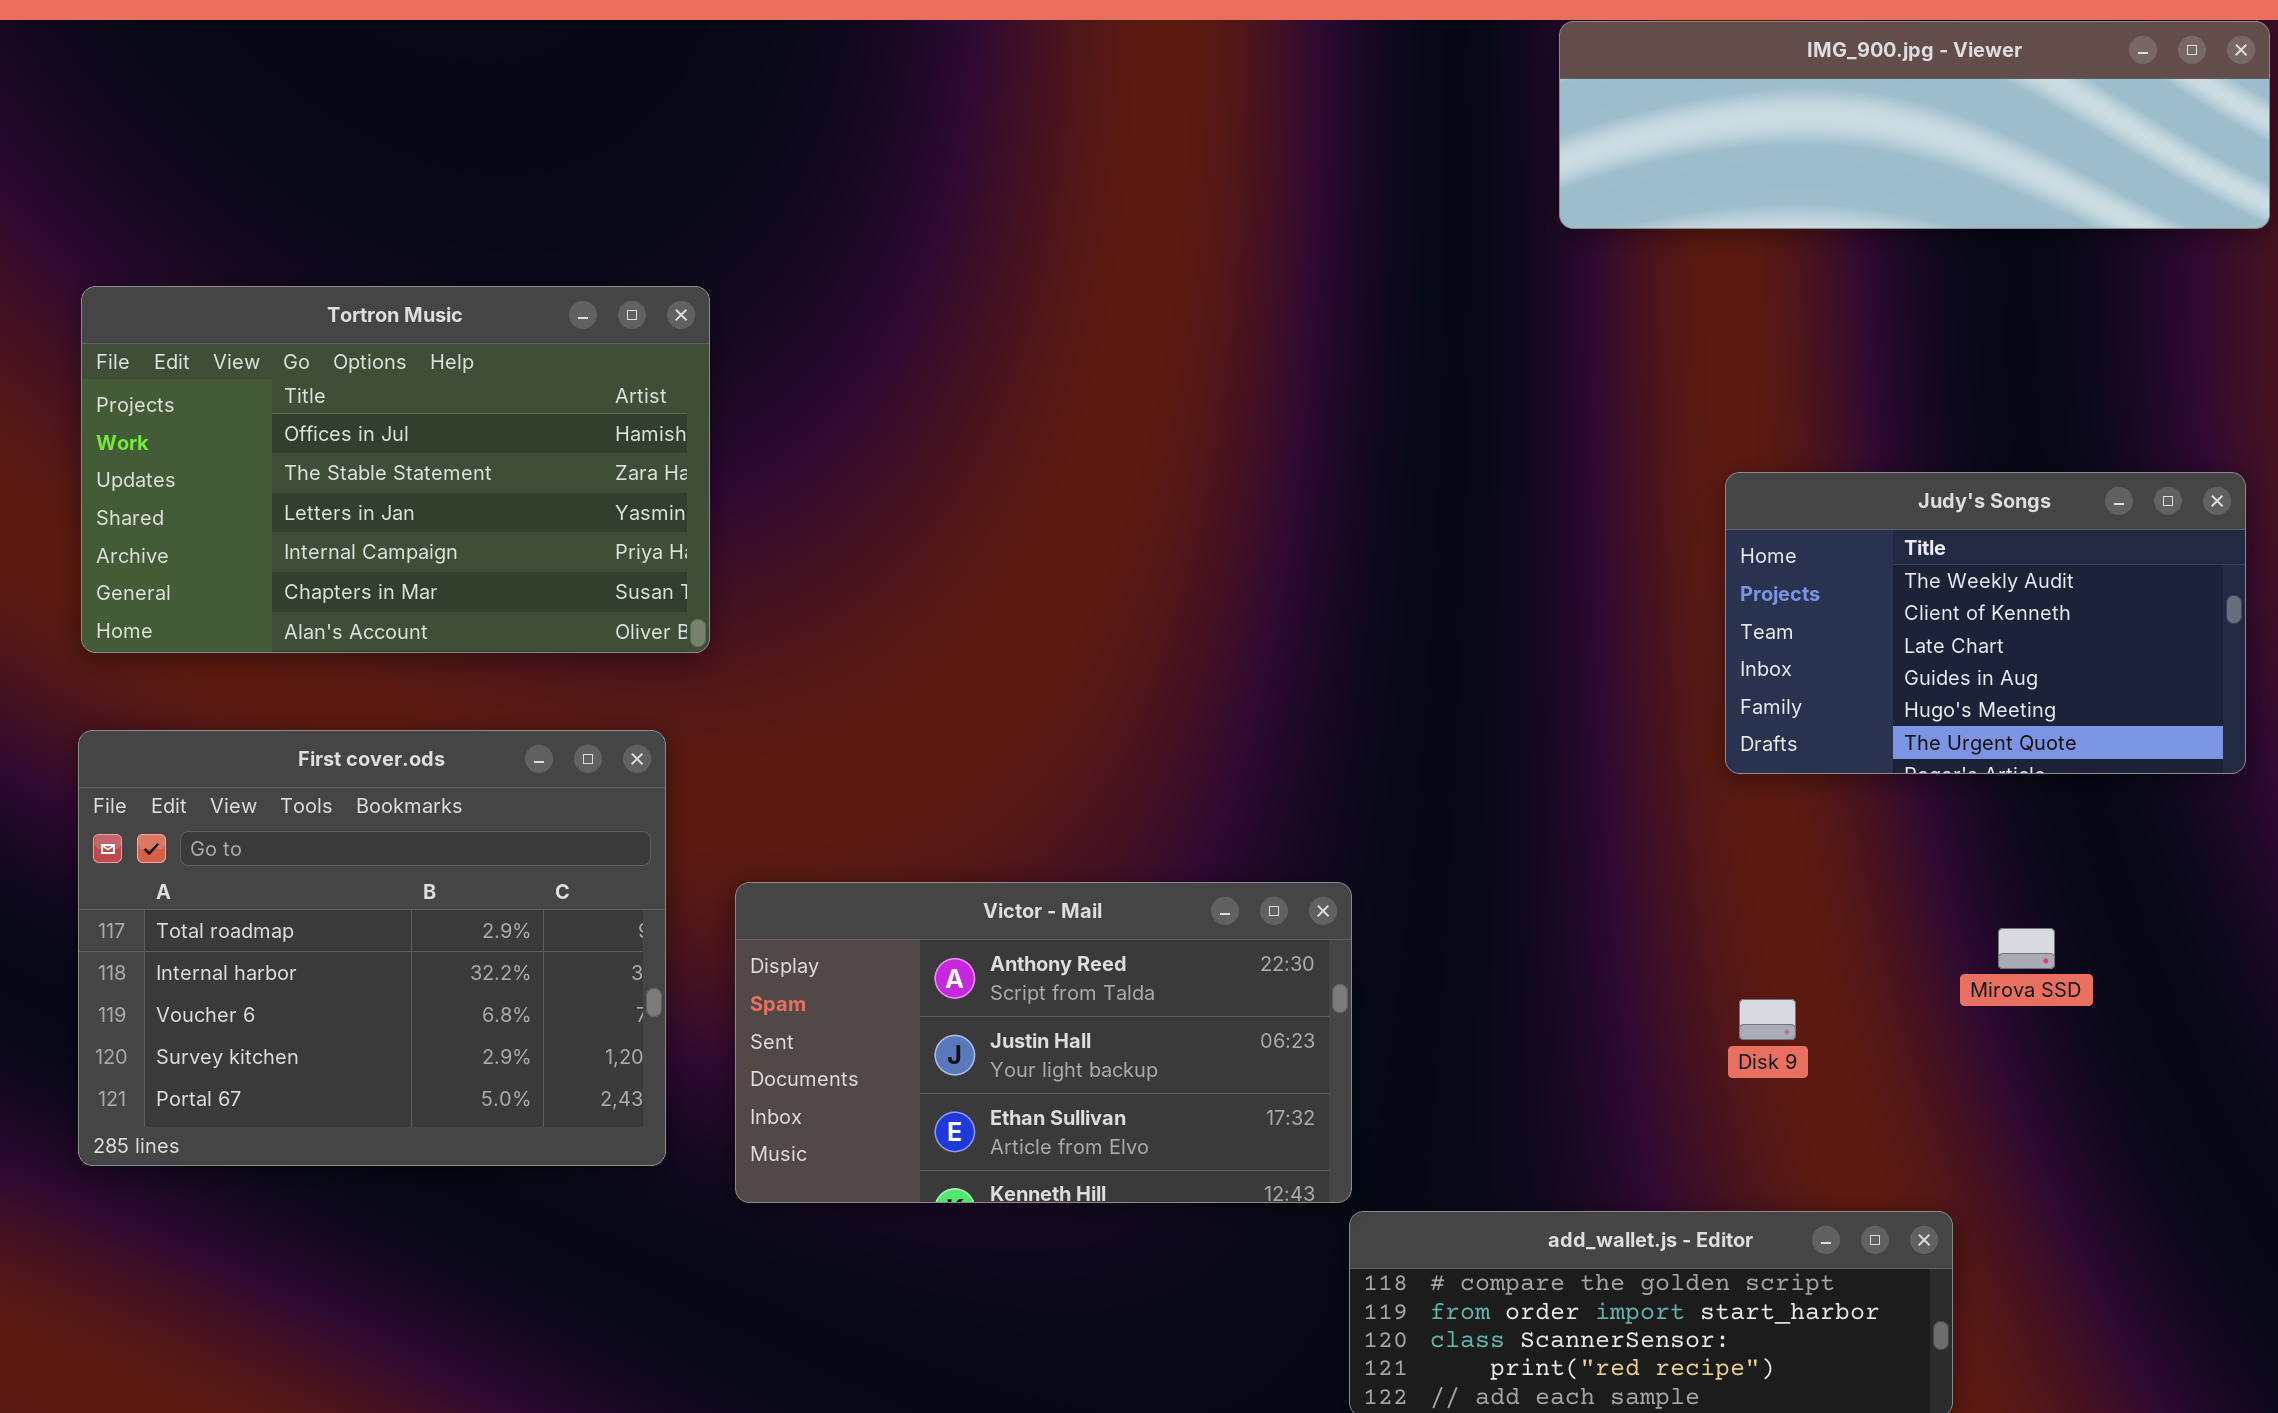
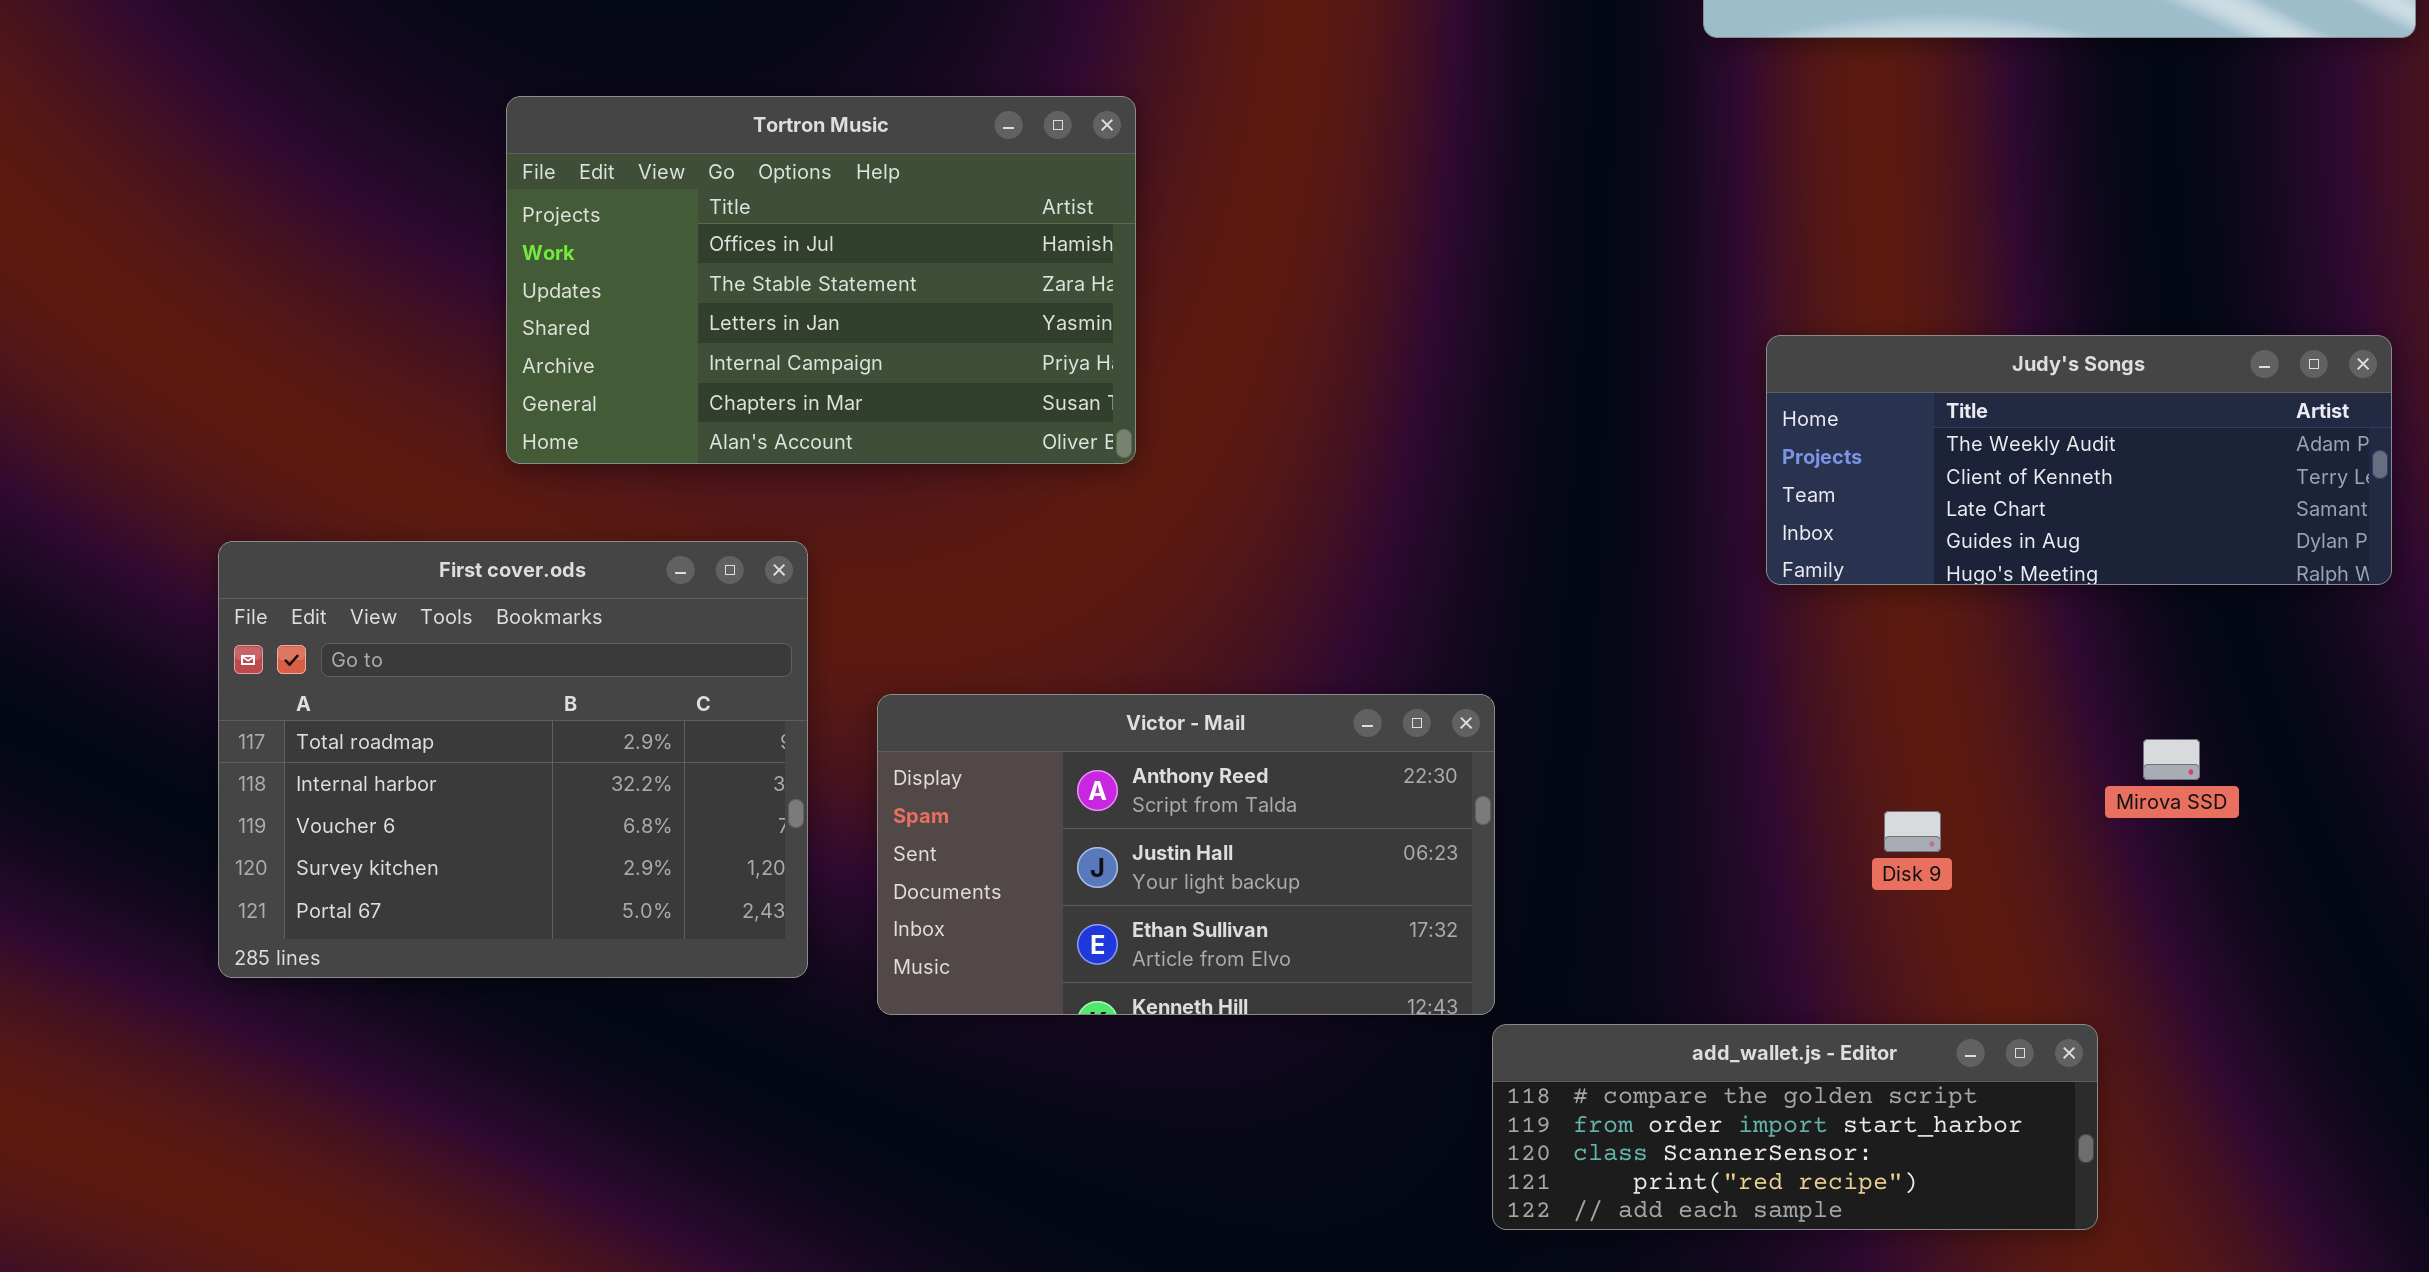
Tortron Music: [81,286,710,653] -> [506,96,1136,464], moved
Judy's Songs: [1725,472,2246,774] -> [1766,335,2392,585], resized

